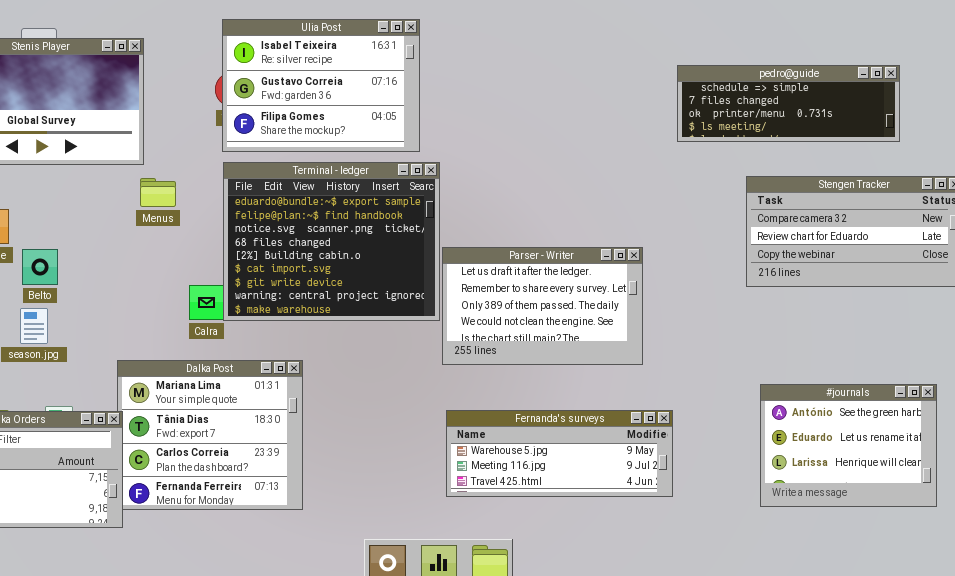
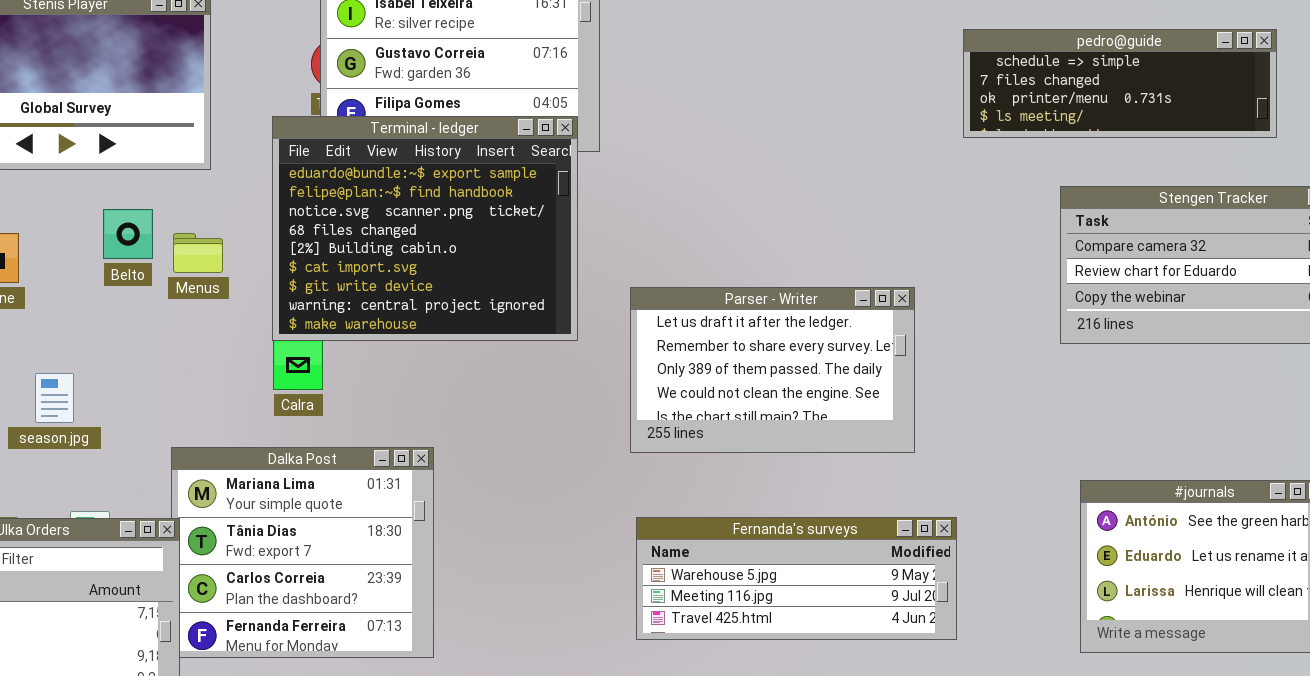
Terminal - ledger: [223,162,440,321] -> [272,116,578,341], moved
Menus: [140,178,176,207] -> [173,233,223,273], moved
Belto: [22,249,58,285] -> [103,209,153,259], moved

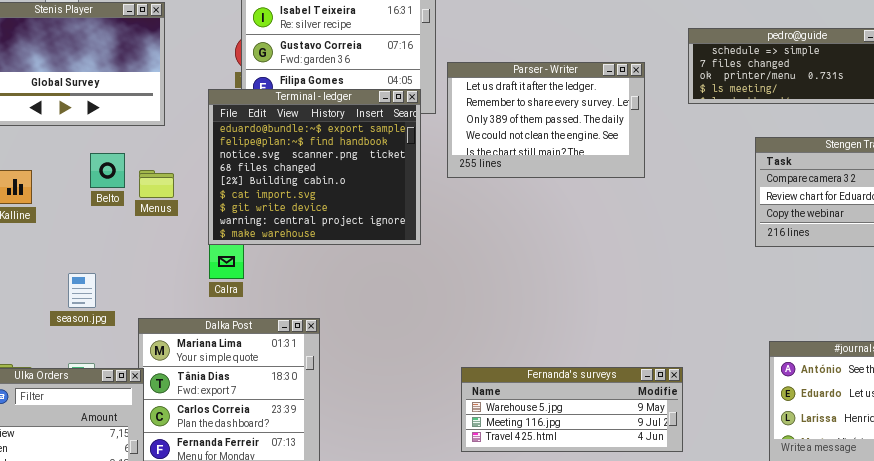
Parser - Writer: [630,287,915,453] -> [447,62,645,178], moved
season.jpg: [35,373,74,423] -> [68,273,96,308], moved

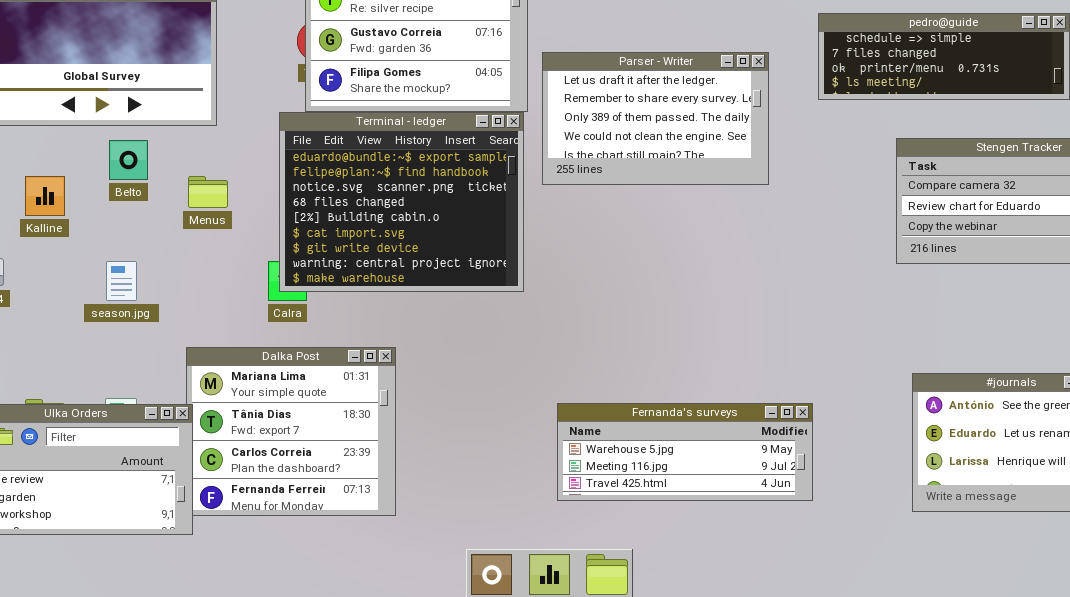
Terminal - ledger: [208,89,421,245] -> [279,112,524,292], moved
Belto: [90,153,125,188] -> [109,140,148,180], moved
season.jpg: [68,273,96,308] -> [106,261,137,301], moved

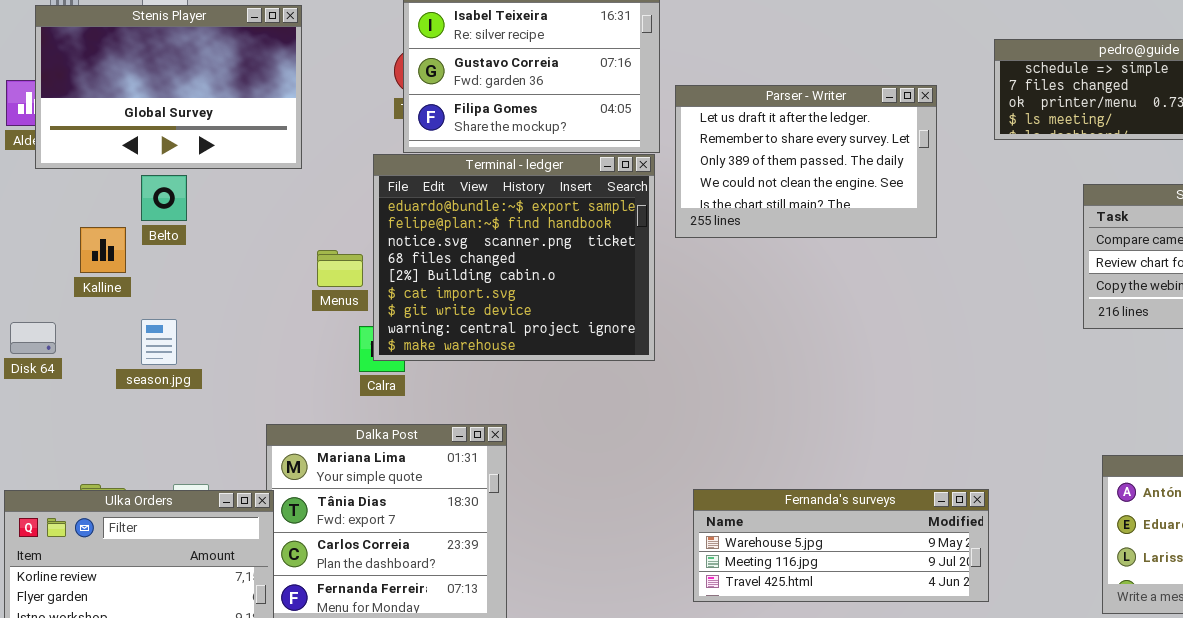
Belto: [109,140,148,180] -> [141,175,187,221], moved
Menus: [188,176,228,208] -> [317,250,363,287], moved
season.jpg: [106,261,137,301] -> [141,319,177,365], moved

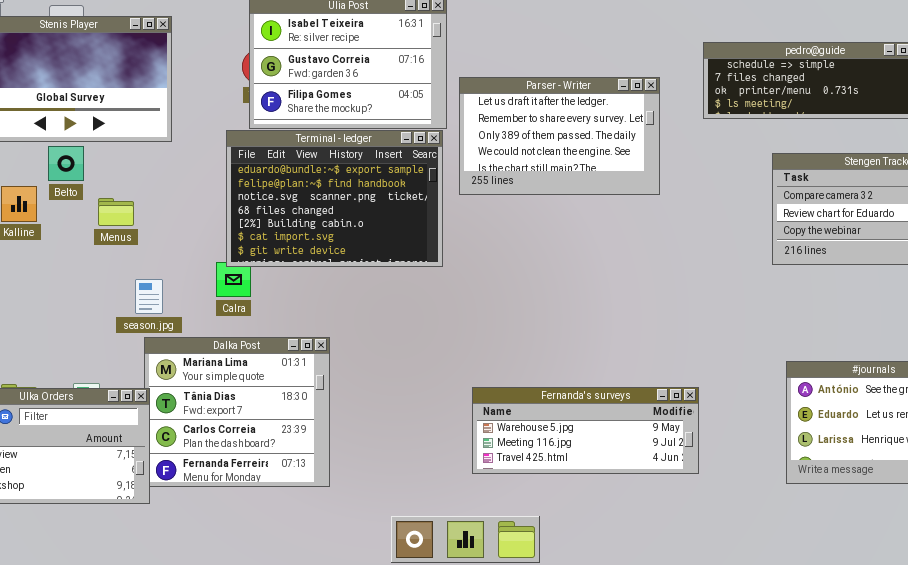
Terminal - ledger: [373,154,655,361] -> [226,130,443,267], resized
Menus: [317,250,363,287] -> [98,198,134,226], moved
season.jpg: [141,319,177,365] -> [135,279,163,314], moved

